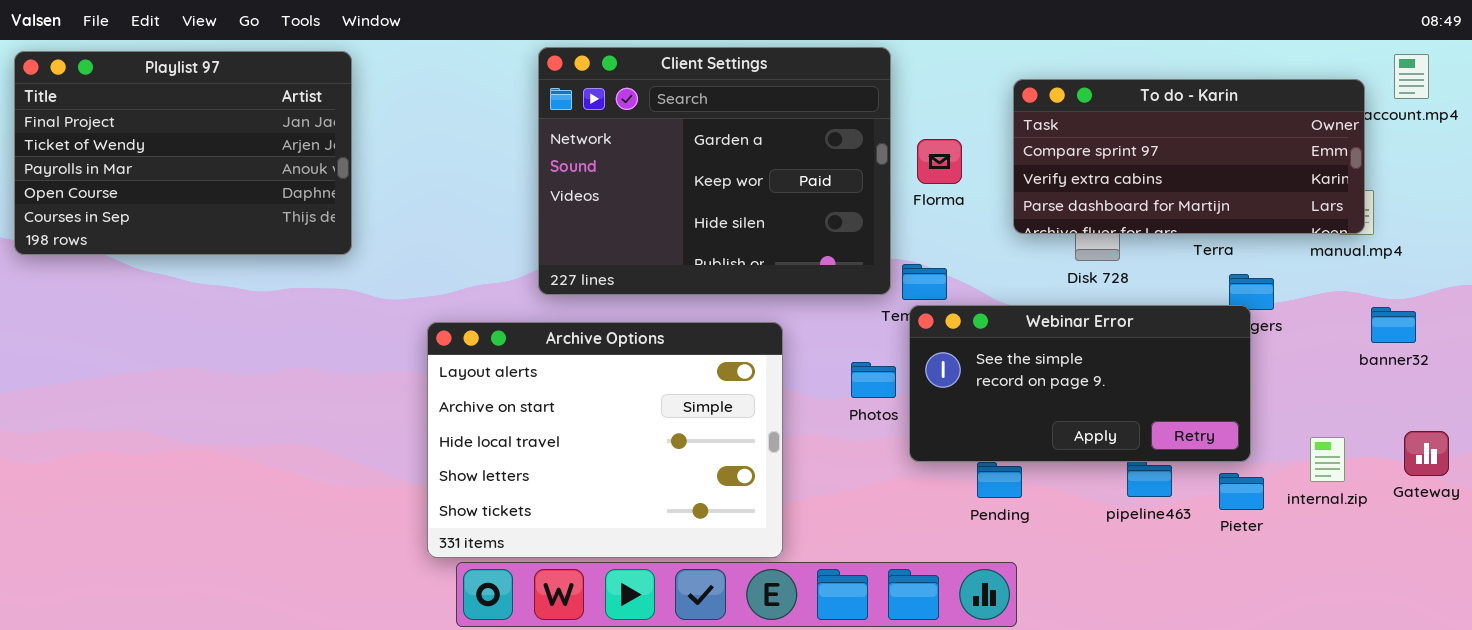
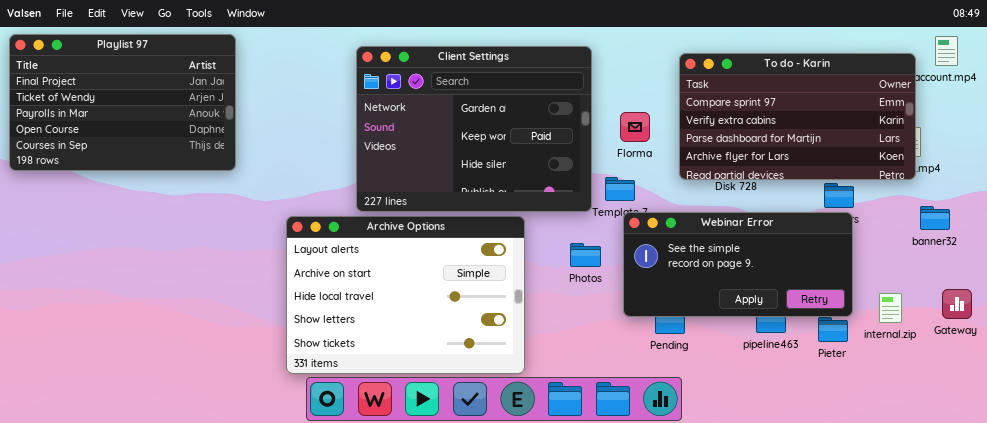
Client Settings: [538,47,891,295] -> [356,46,592,212], moved
To do - Karin: [1013,79,1365,234] -> [679,53,916,180], resized
Florma: [917,139,962,184] -> [620,112,650,142], moved
Webinar Error: [909,305,1251,462] -> [623,212,853,317], moved

